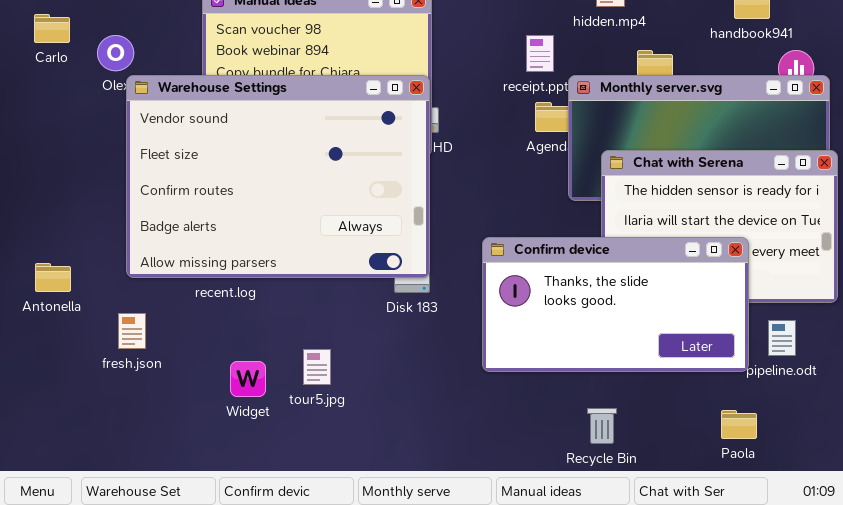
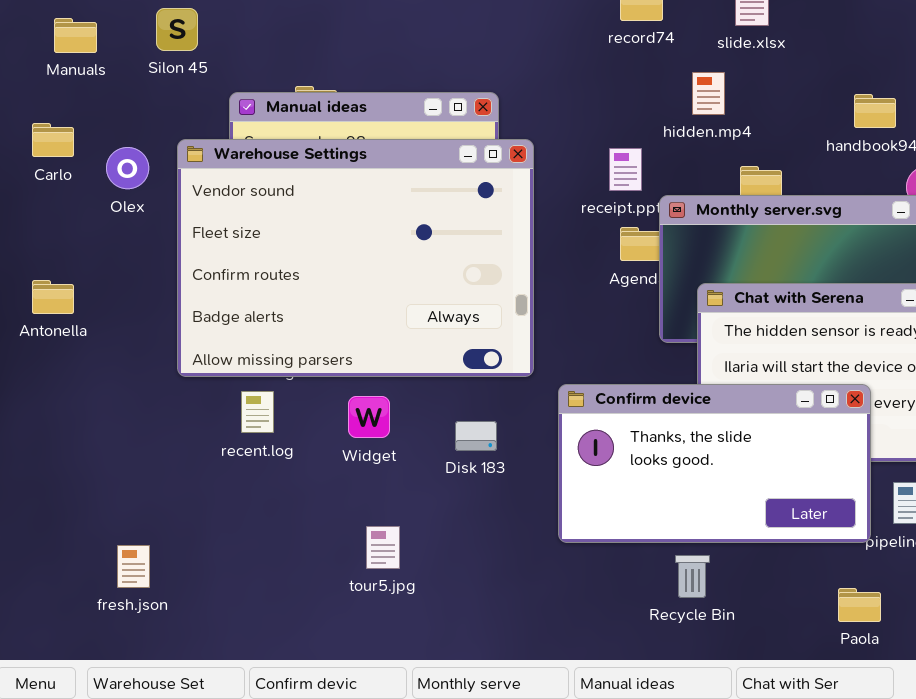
Warehouse Settings: [126,75,430,278] -> [177,139,534,377], moved
Antonella: [35,263,71,292] -> [32,280,74,314], moved
fresh.json: [118,313,146,349] -> [117,545,150,588], moved
tour5.jpg: [303,349,331,385] -> [366,526,400,569], moved
Widget: [230,361,266,397] -> [348,396,390,438], moved
Recycle Bin: [587,408,617,444] -> [675,555,710,598], moved

